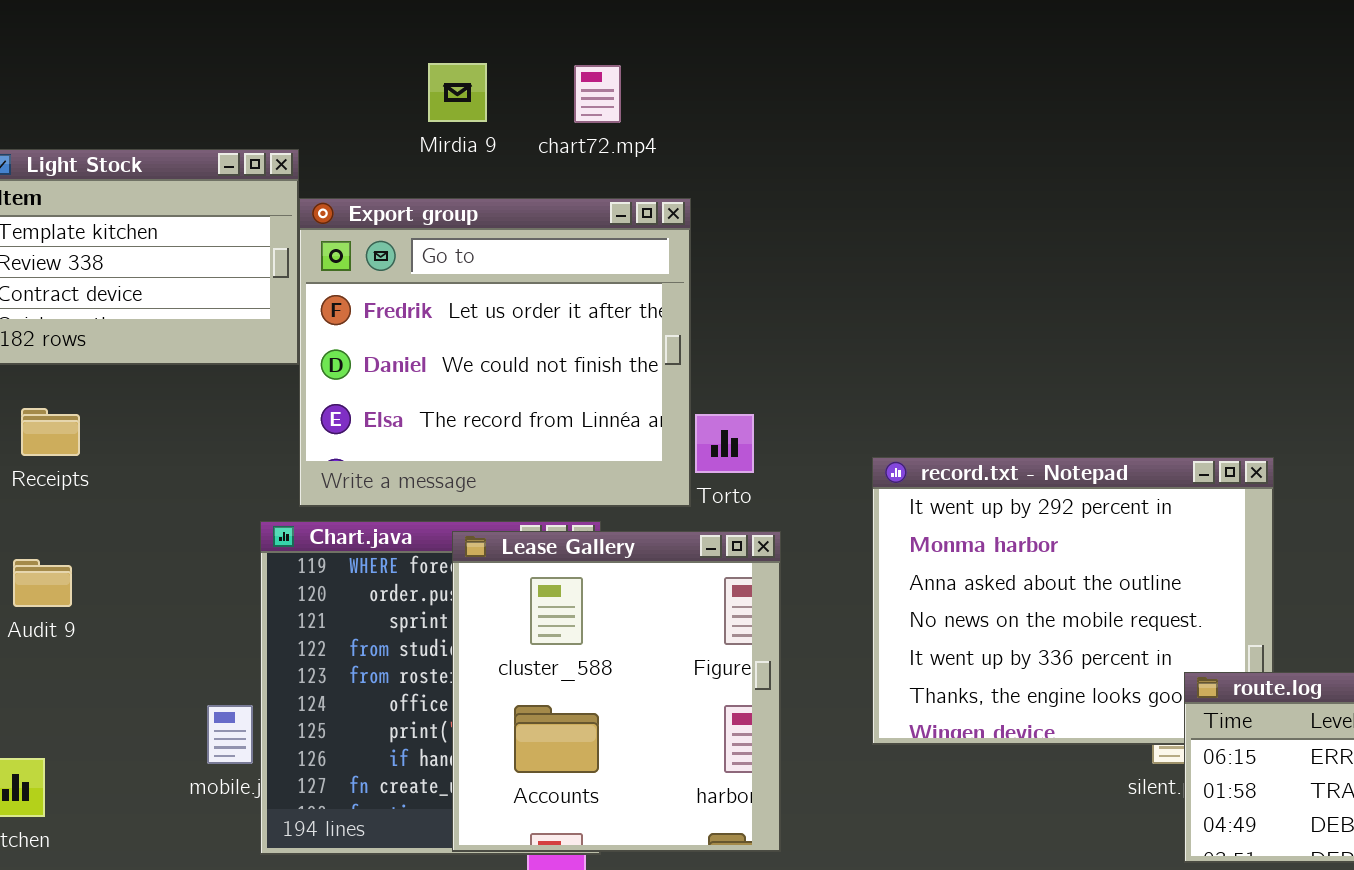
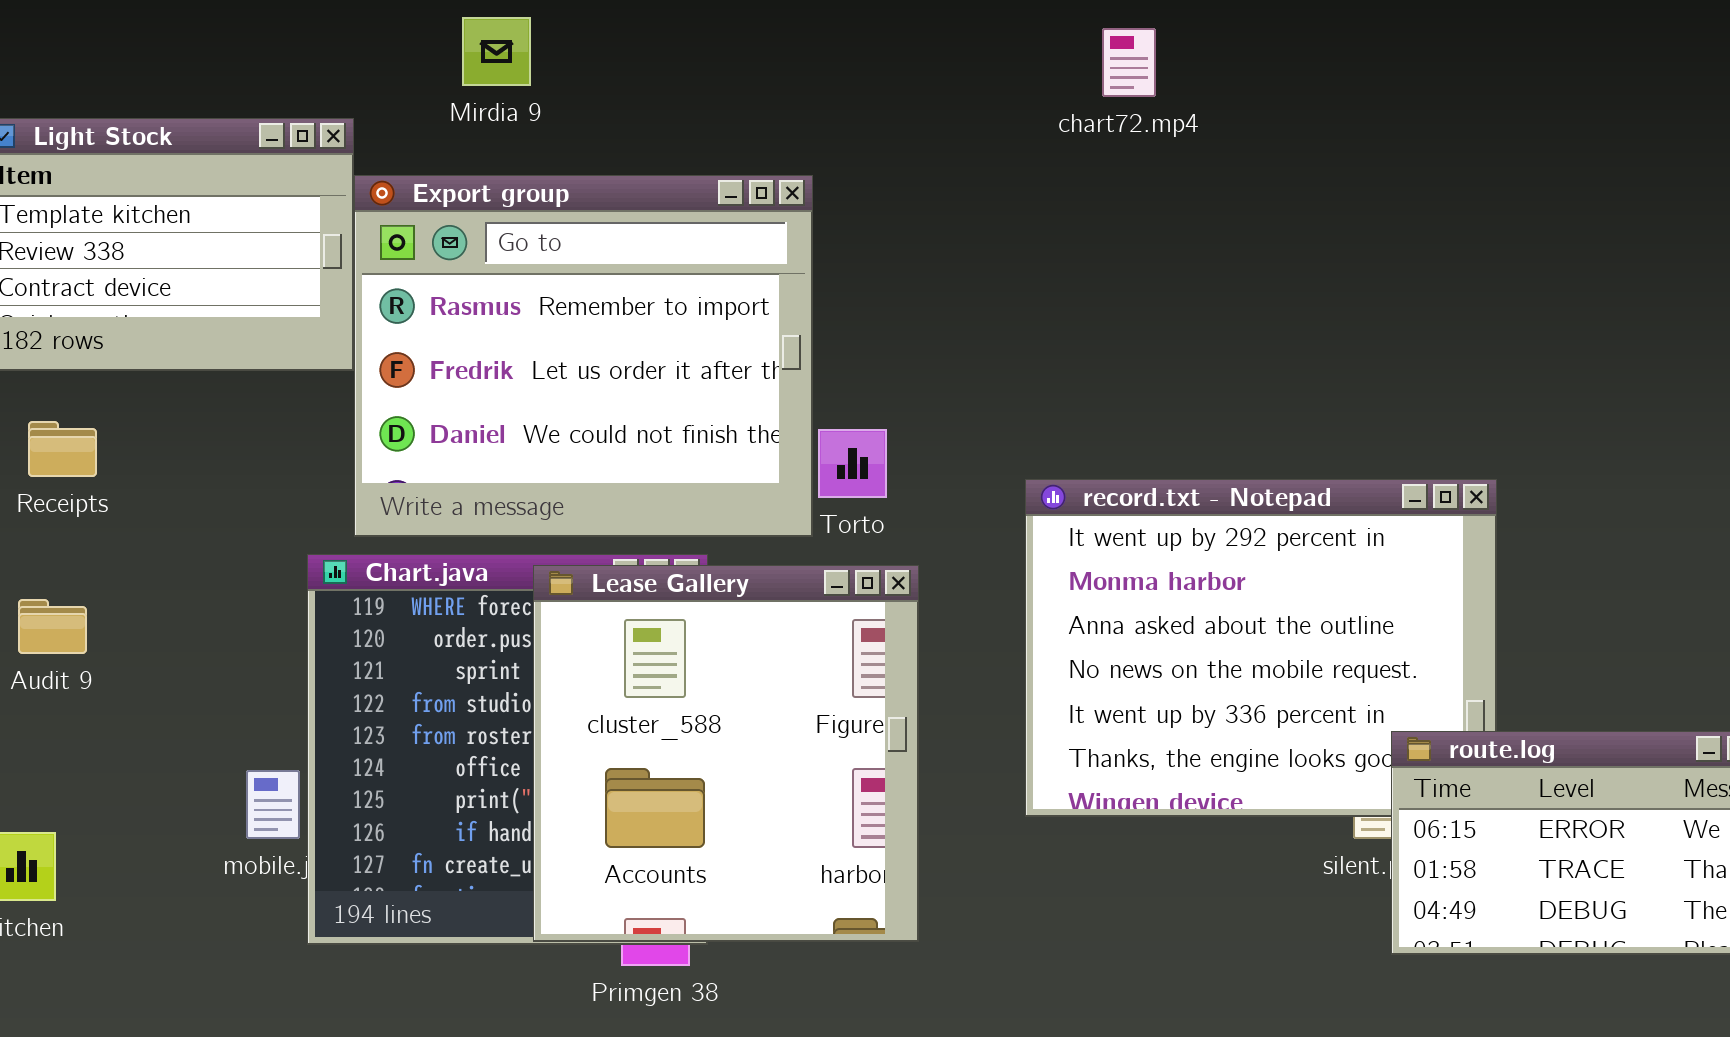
Mirdia 9: [428,63,487,122] -> [462,17,531,86], moved
chart72.mp4: [574,65,621,123] -> [1102,28,1156,97], moved
Export group: [299,198,691,507] -> [354,175,813,537], scrolled up 1 row

